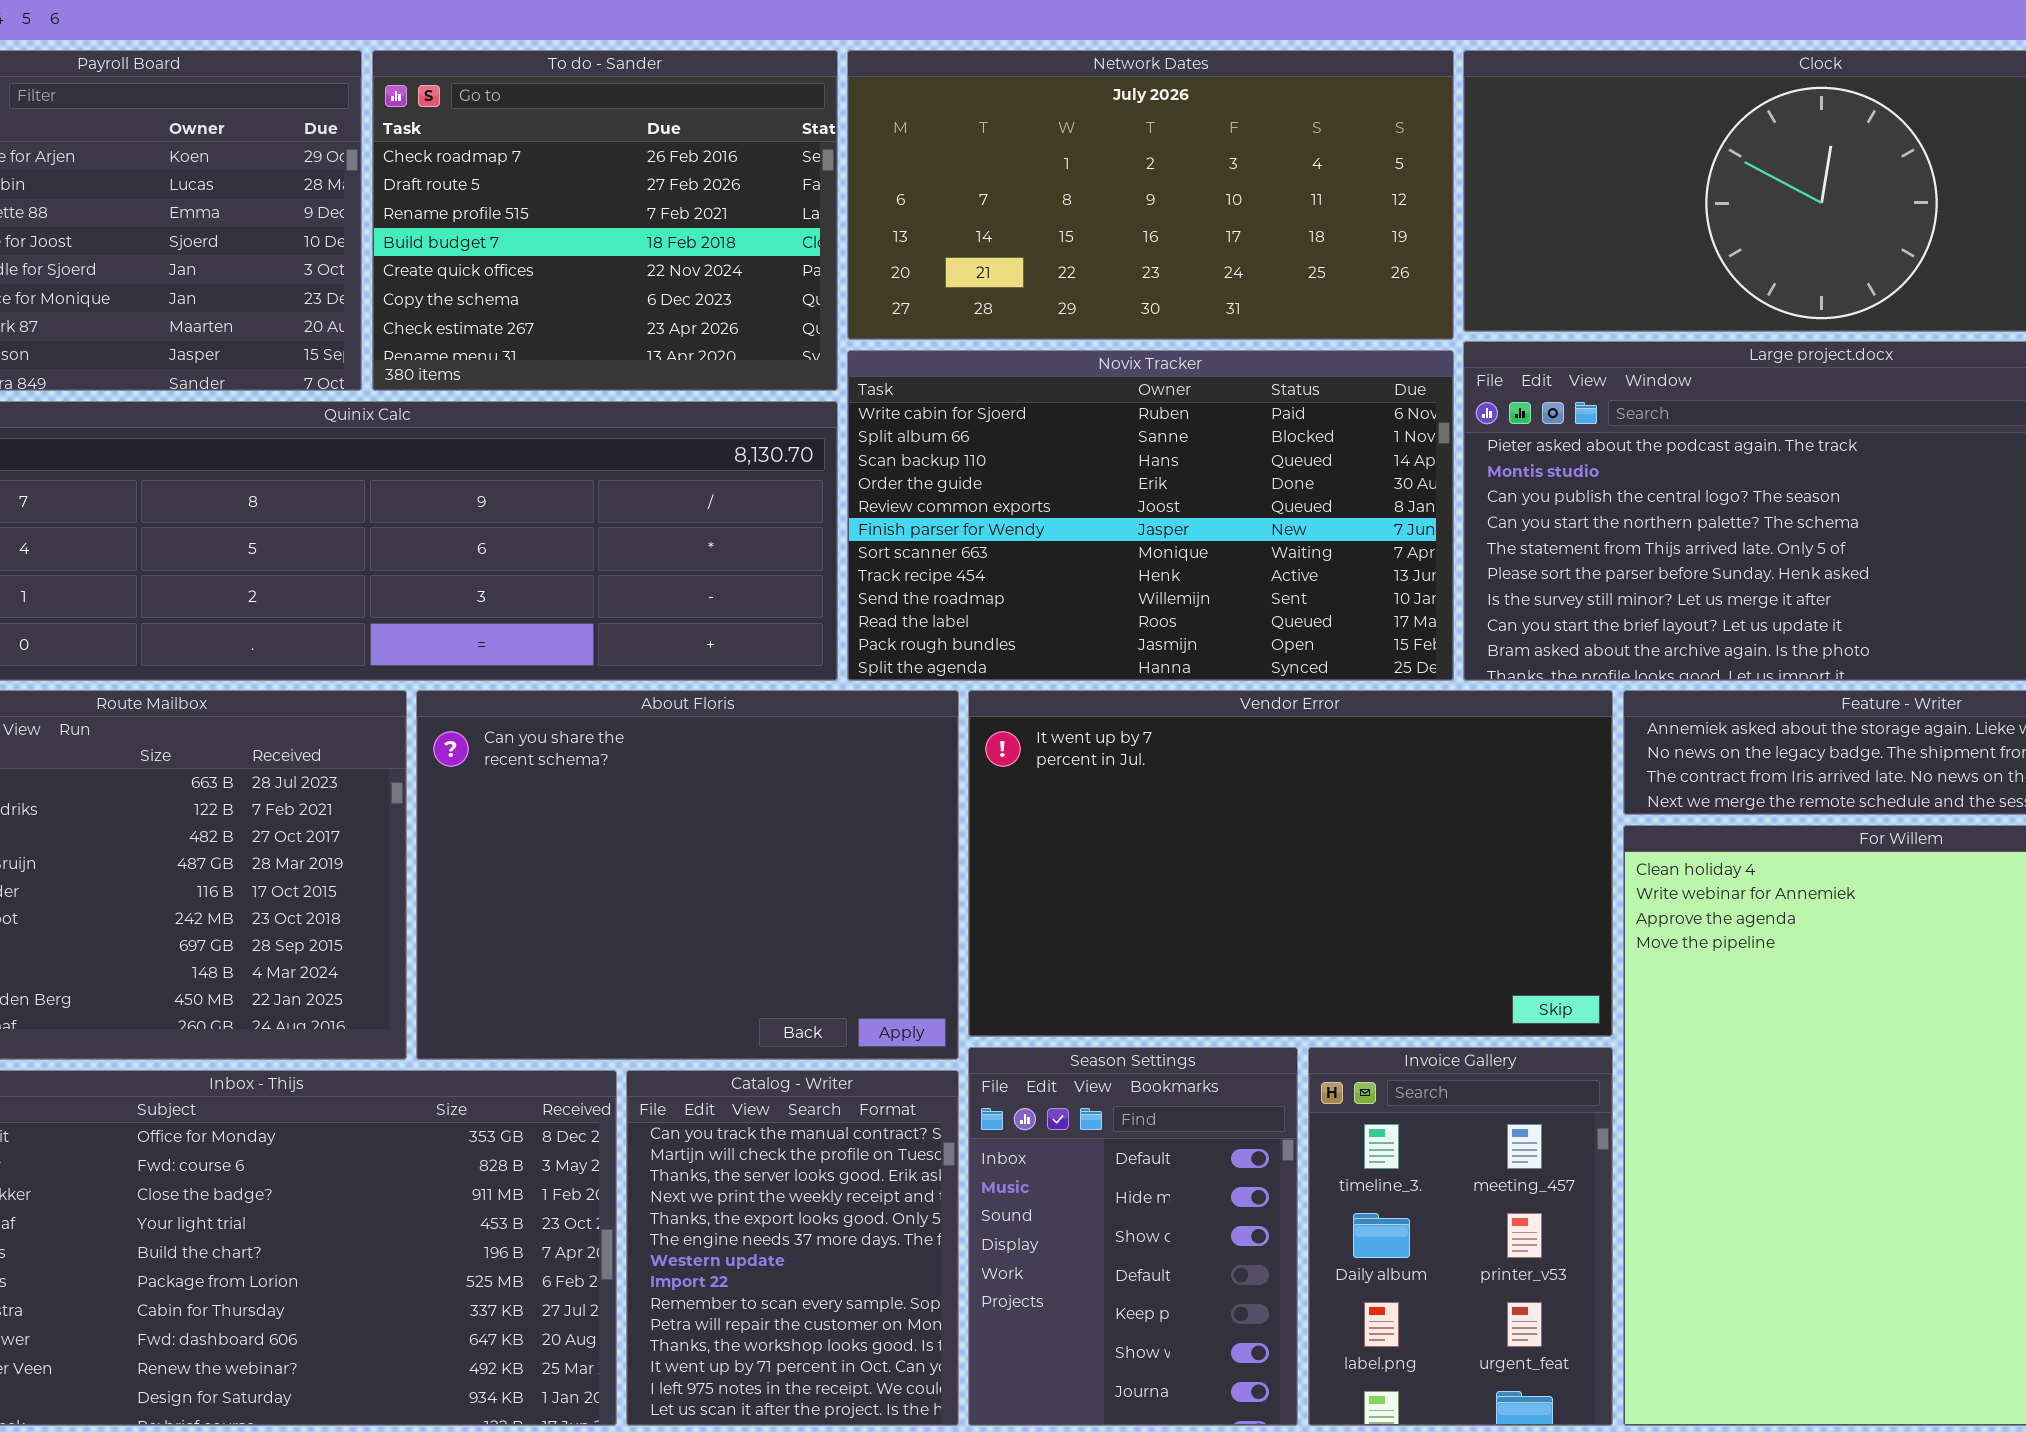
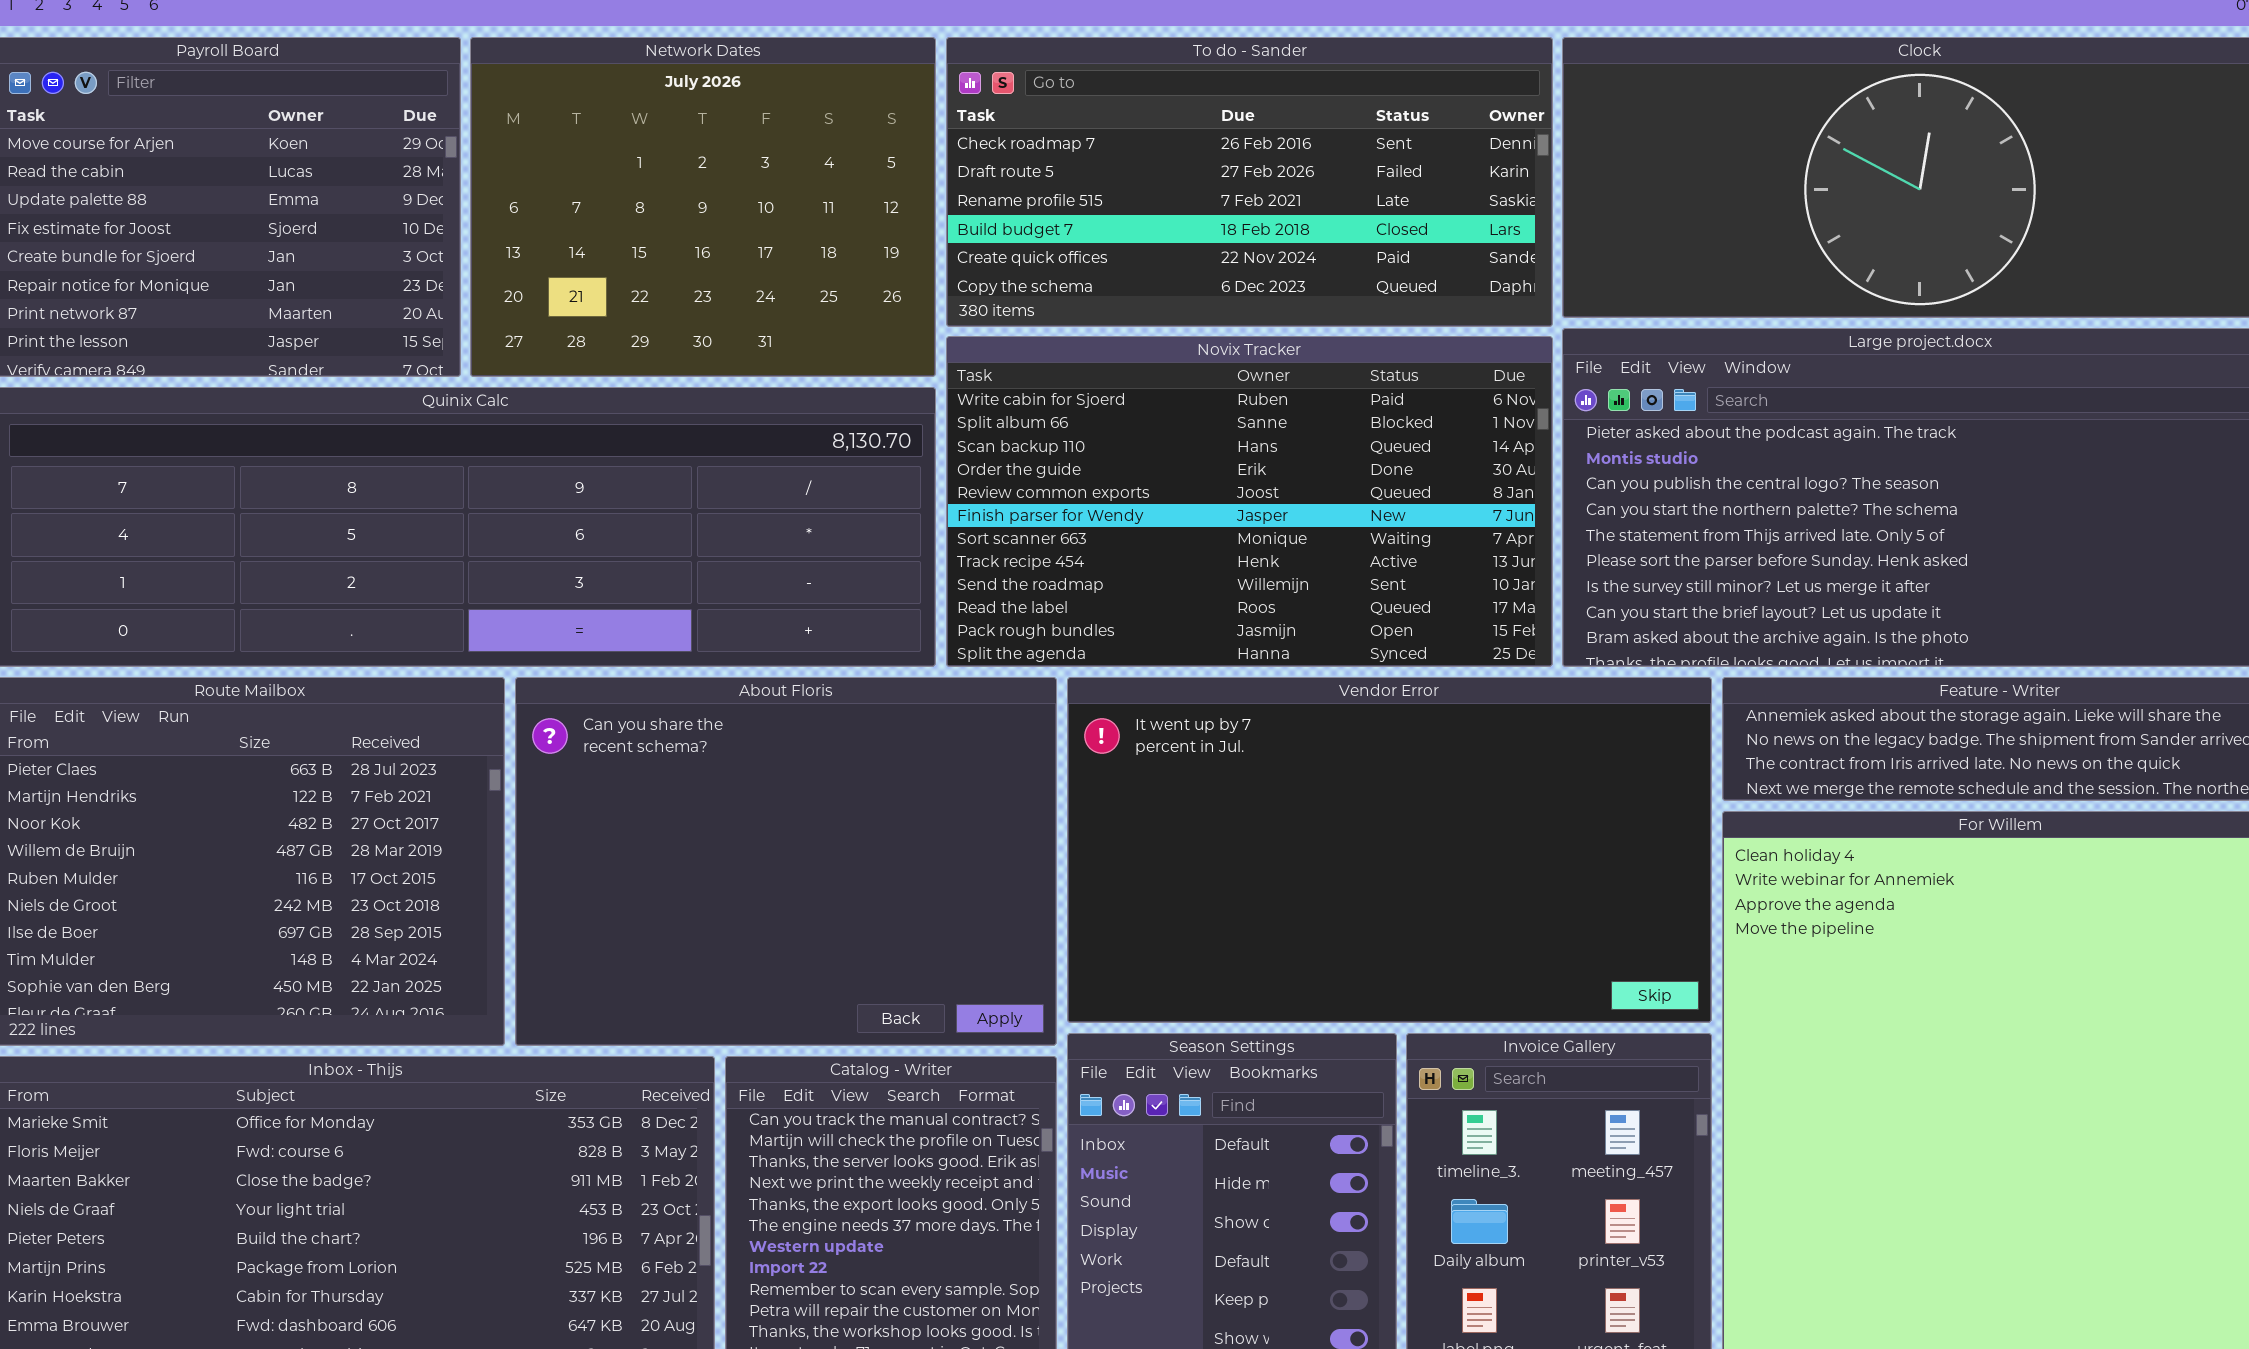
To do - Sander: [372,50,838,391] -> [946,37,1553,327], moved, resized
Network Dates: [847,50,1454,340] -> [470,37,936,377], moved, resized

